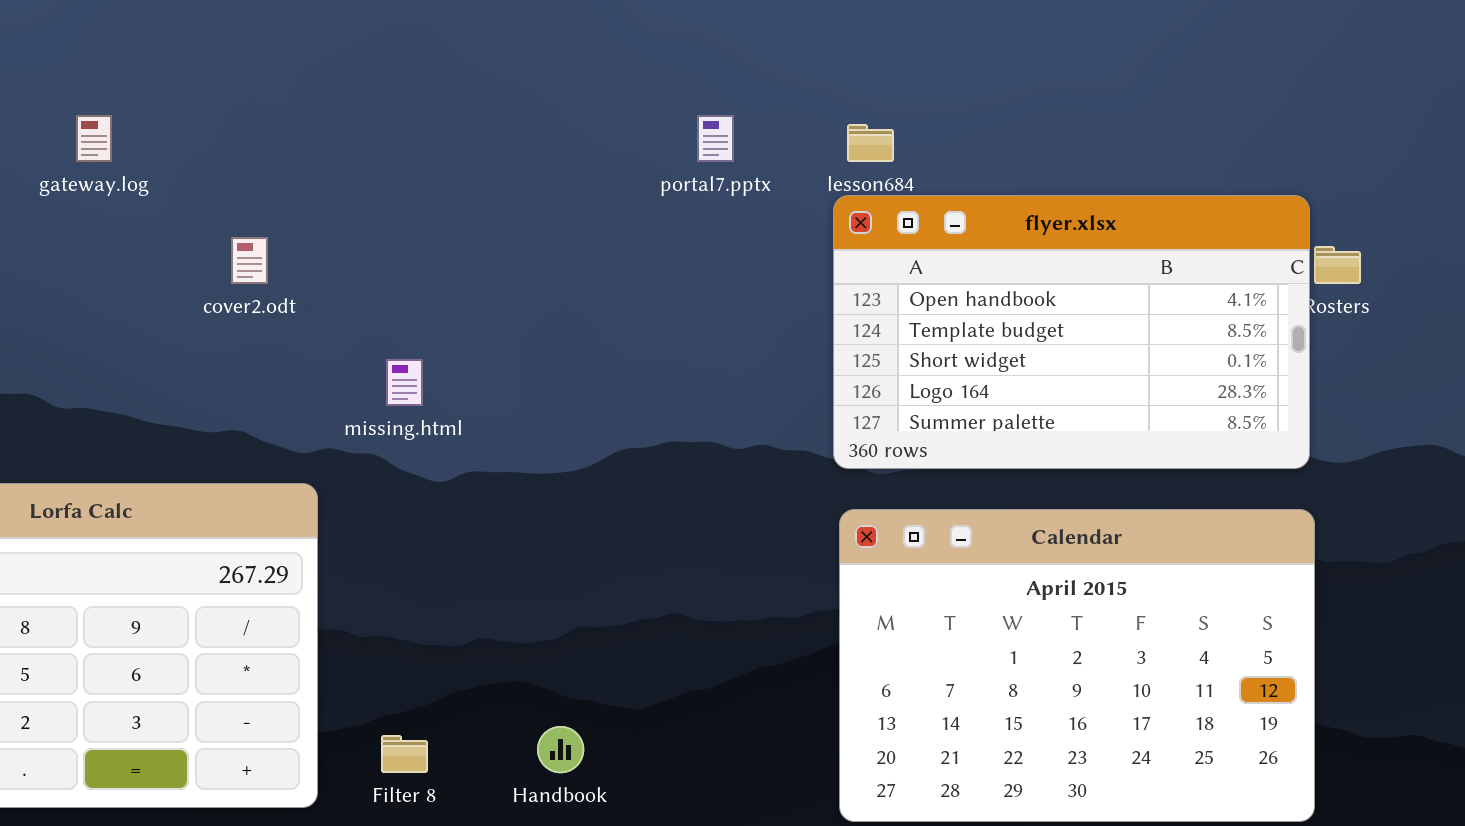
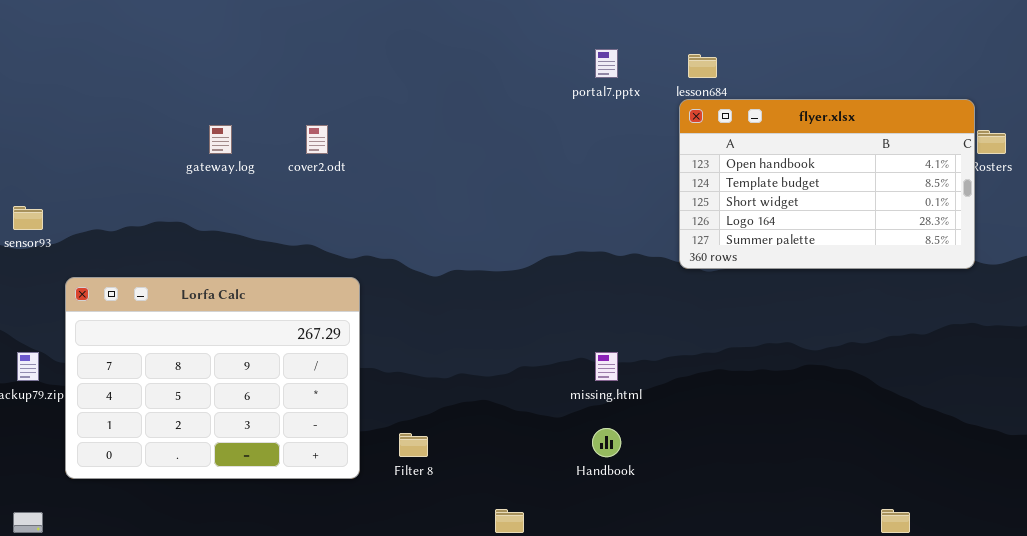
gateway.log: [76,115,112,162] -> [209,125,232,154], moved
missing.html: [386,359,423,406] -> [595,352,618,381], moved
Calendar: [839,509,1315,822] -> none, closed
Handbook: [537,726,584,773] -> [592,428,621,457], moved

